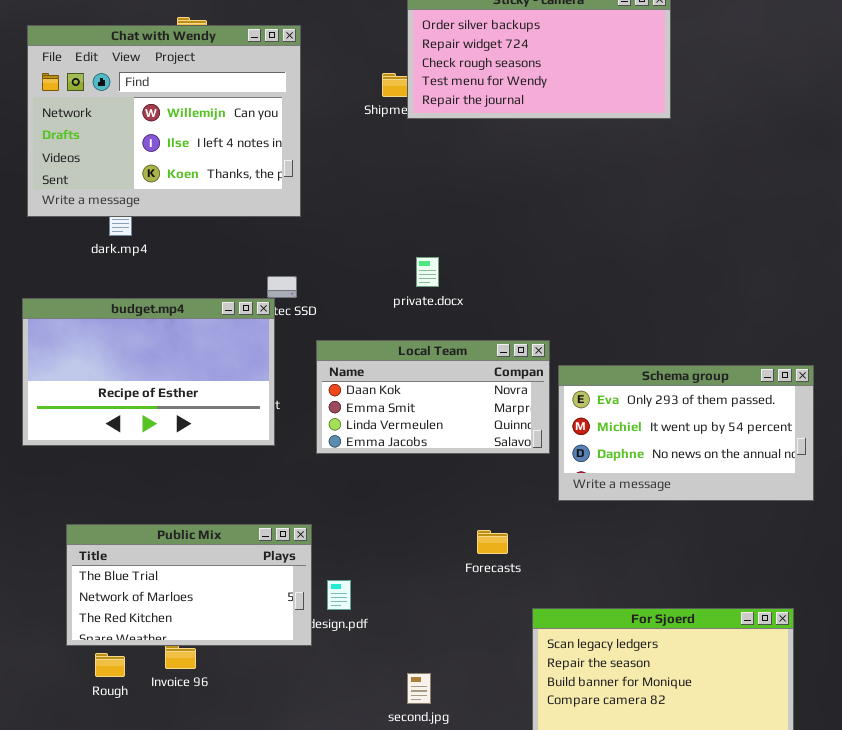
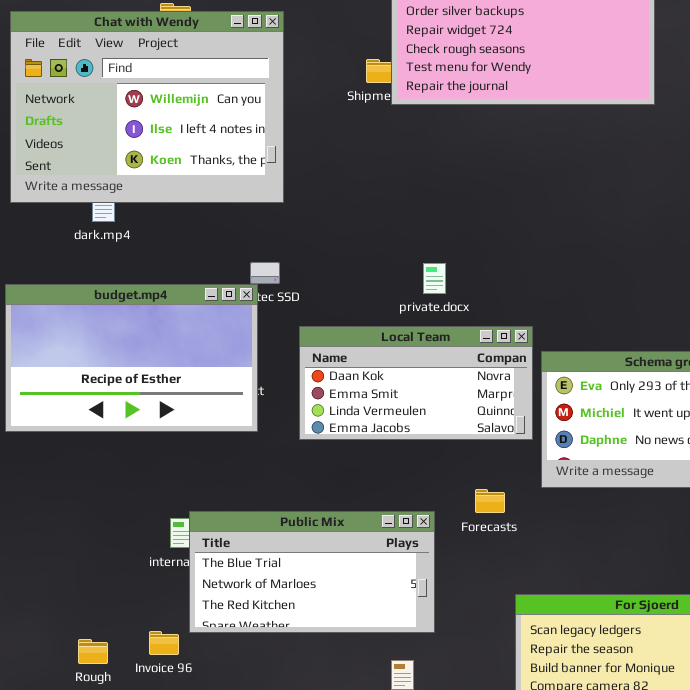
private.docx: [416,257,439,287] -> [423,263,446,294], moved
Public Mix: [66,524,312,646] -> [189,511,435,633], moved
Forecasts: [477,530,508,554] -> [475,489,505,513], moved

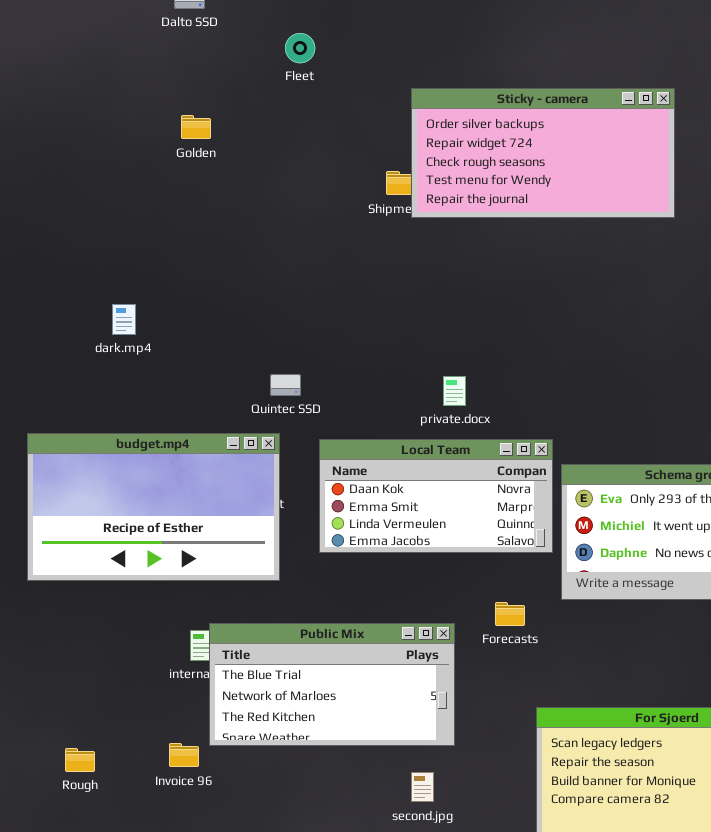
Chat with Wendy: [10,11,284,203] -> none, closed
budget.mp4: [5,284,258,432] -> [27,433,280,581], moved
Rough: [78,639,108,664] -> [65,748,95,772], moved

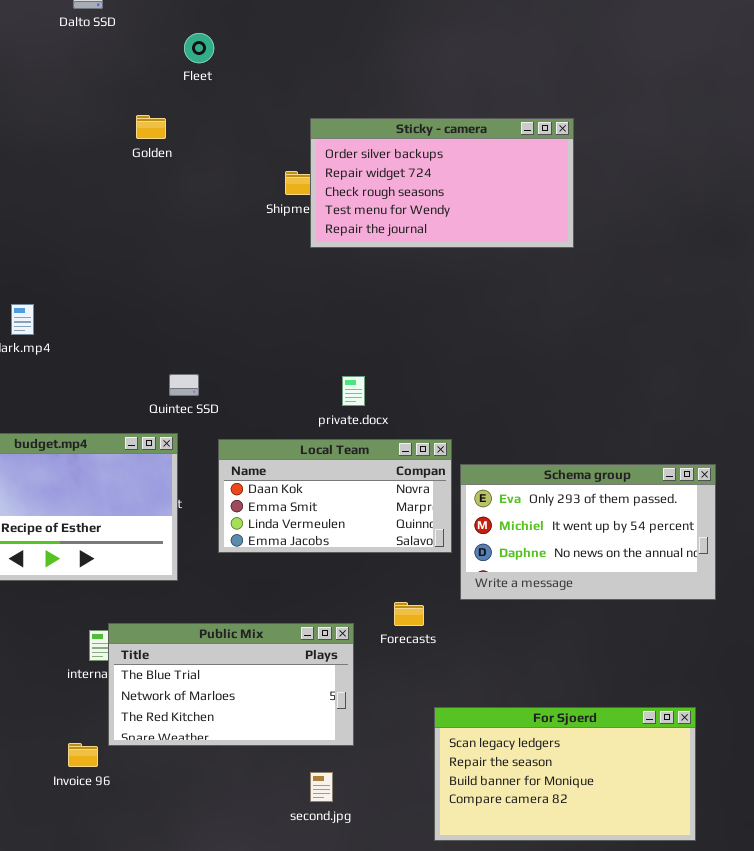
Sticky - camera: [411,88,675,218] -> [310,118,574,248], moved
Golden: [181,115,211,139] -> [136,115,166,139], moved

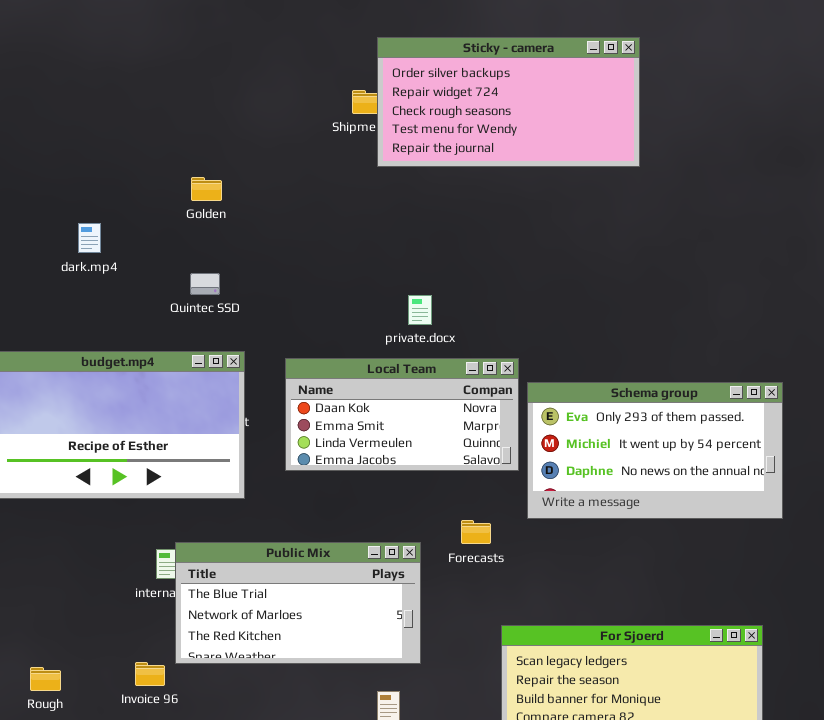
Golden: [136,115,166,139] -> [191,177,222,201], moved
Quintec SSD: [169,374,199,396] -> [190,273,220,295], moved

